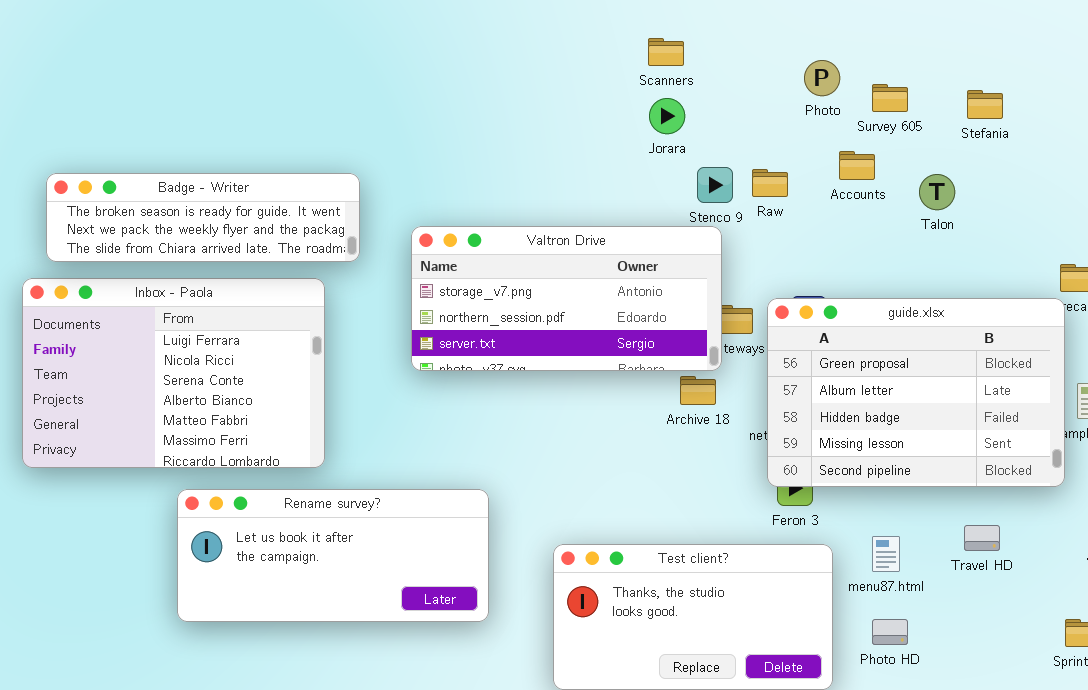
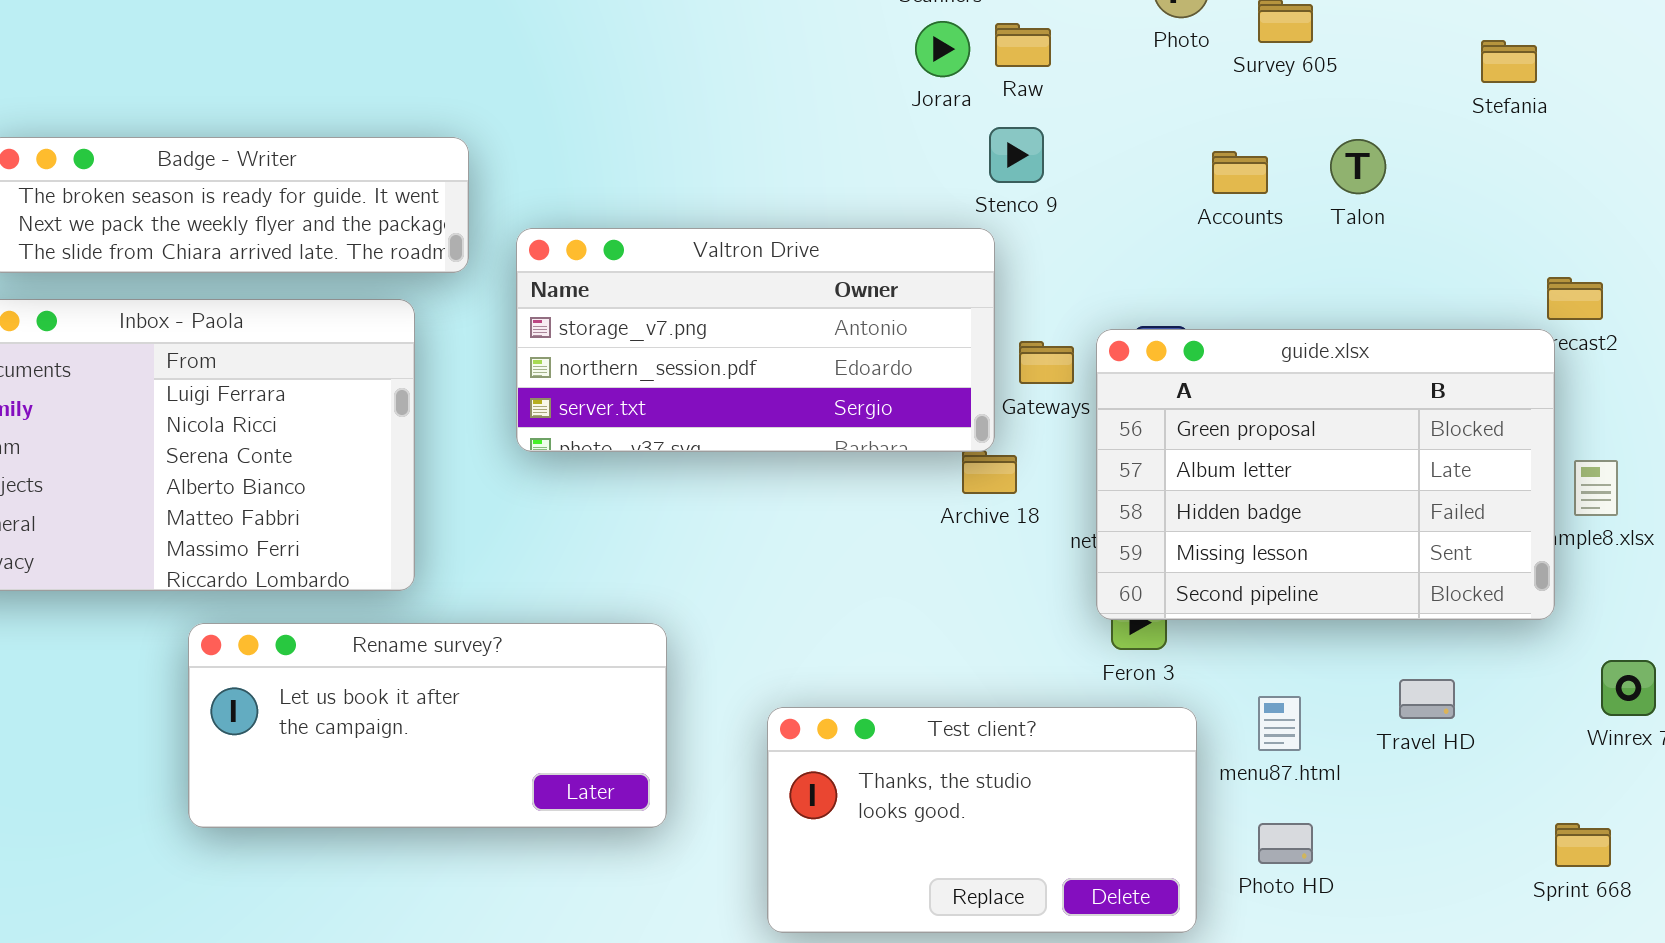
Stefania: [967,90,1003,119] -> [1481,40,1537,83], moved
Accounts: [839,151,875,180] -> [1212,151,1268,194], moved
Raw: [752,169,788,197] -> [995,23,1051,67], moved
Valtron Drive: [411,226,722,371] -> [516,228,995,452], moved

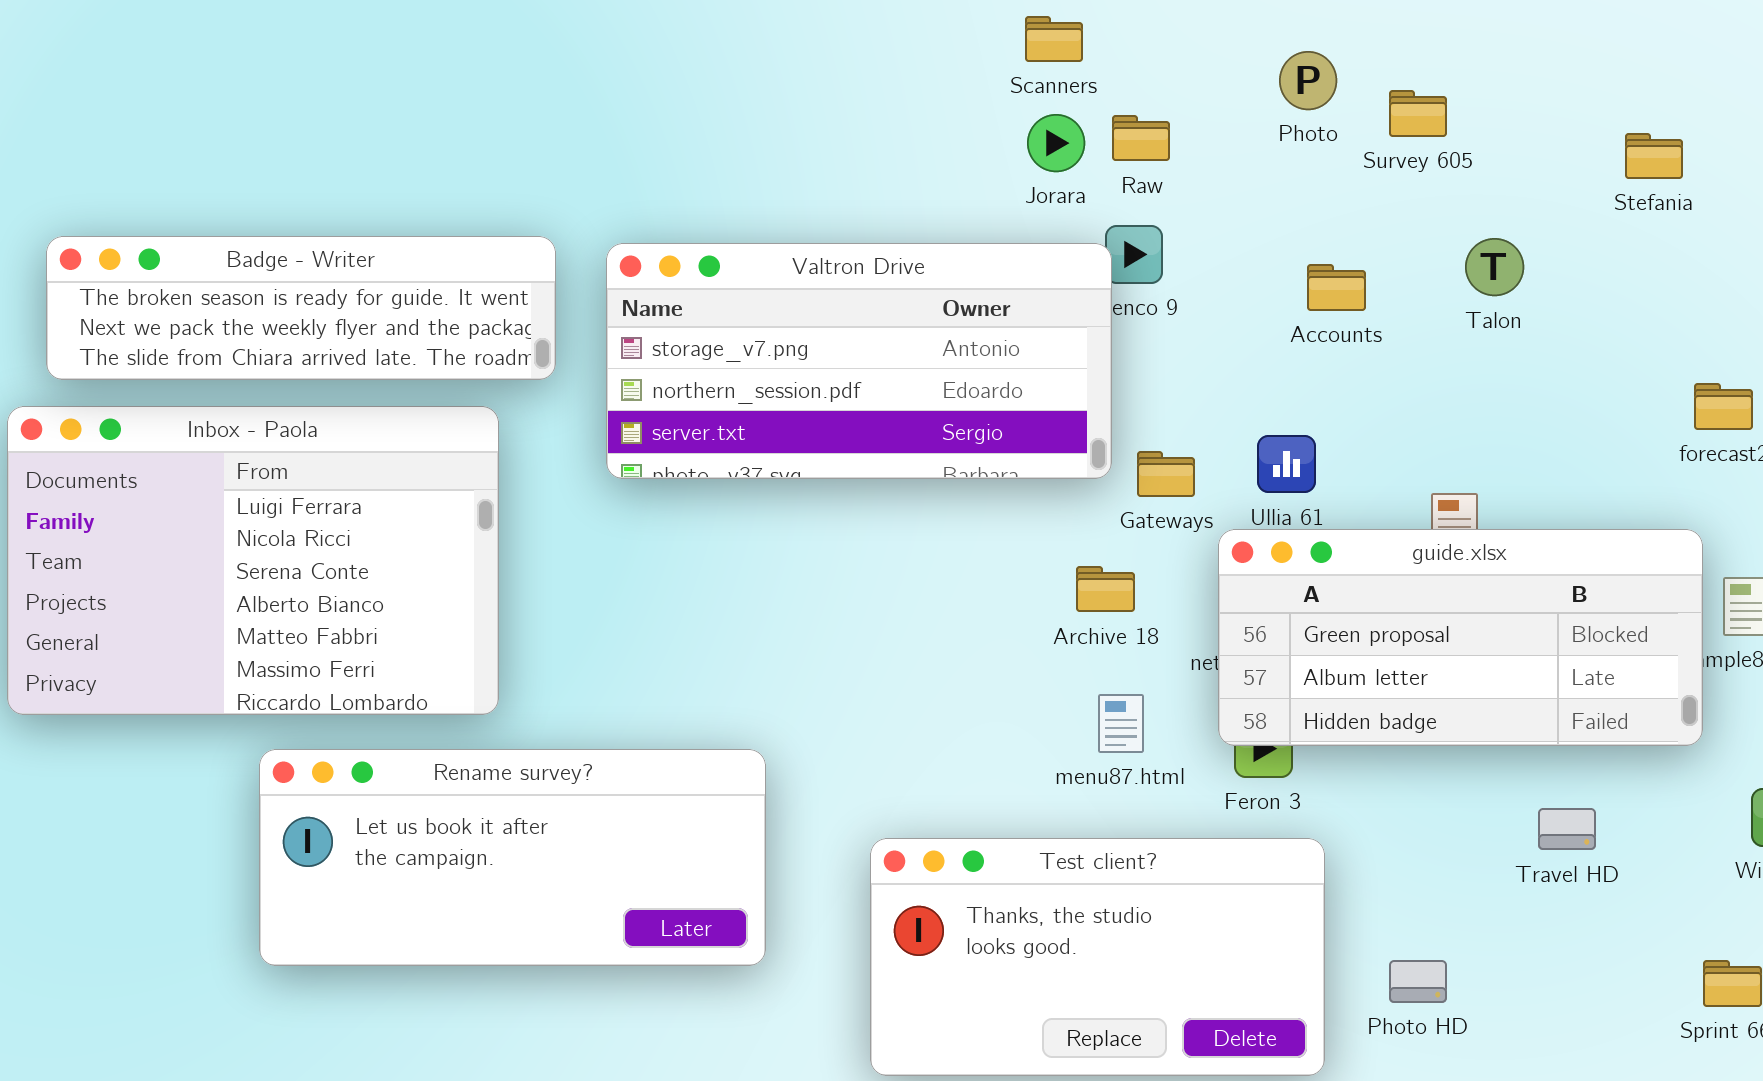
Accounts: [1212,151,1268,194] -> [1307,264,1366,311], moved
Valtron Drive: [516,228,995,452] -> [606,243,1112,479], moved
guide.xlsx: [1096,329,1555,620] -> [1218,529,1703,746], resized
menu87.html: [1258,696,1301,751] -> [1098,694,1144,753], moved

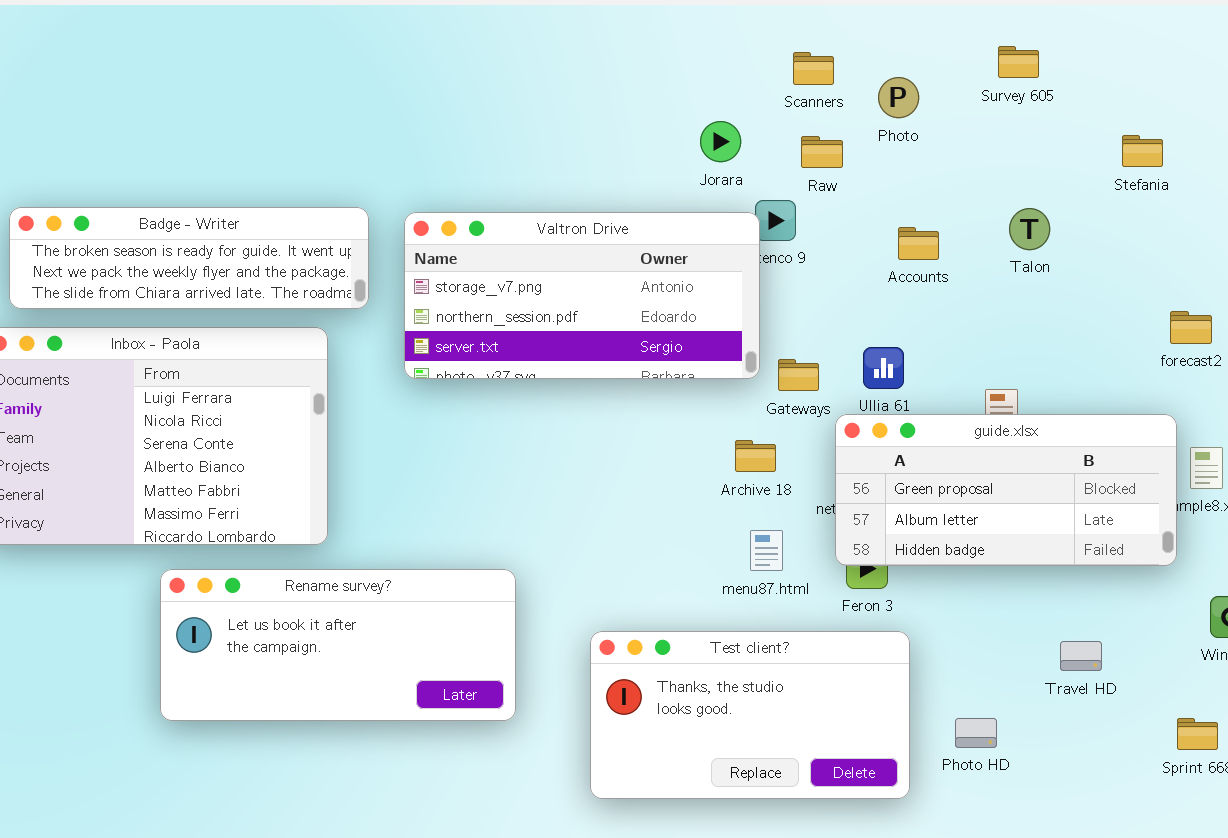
Scanners: [1025,16,1083,62] -> [793,52,834,85], moved
Survey 605: [1389,90,1447,137] -> [998,46,1039,78], moved
Raw: [1112,115,1170,161] -> [801,136,843,168], moved
Travel HD: [1538,808,1596,850] -> [1060,641,1102,671], moved

